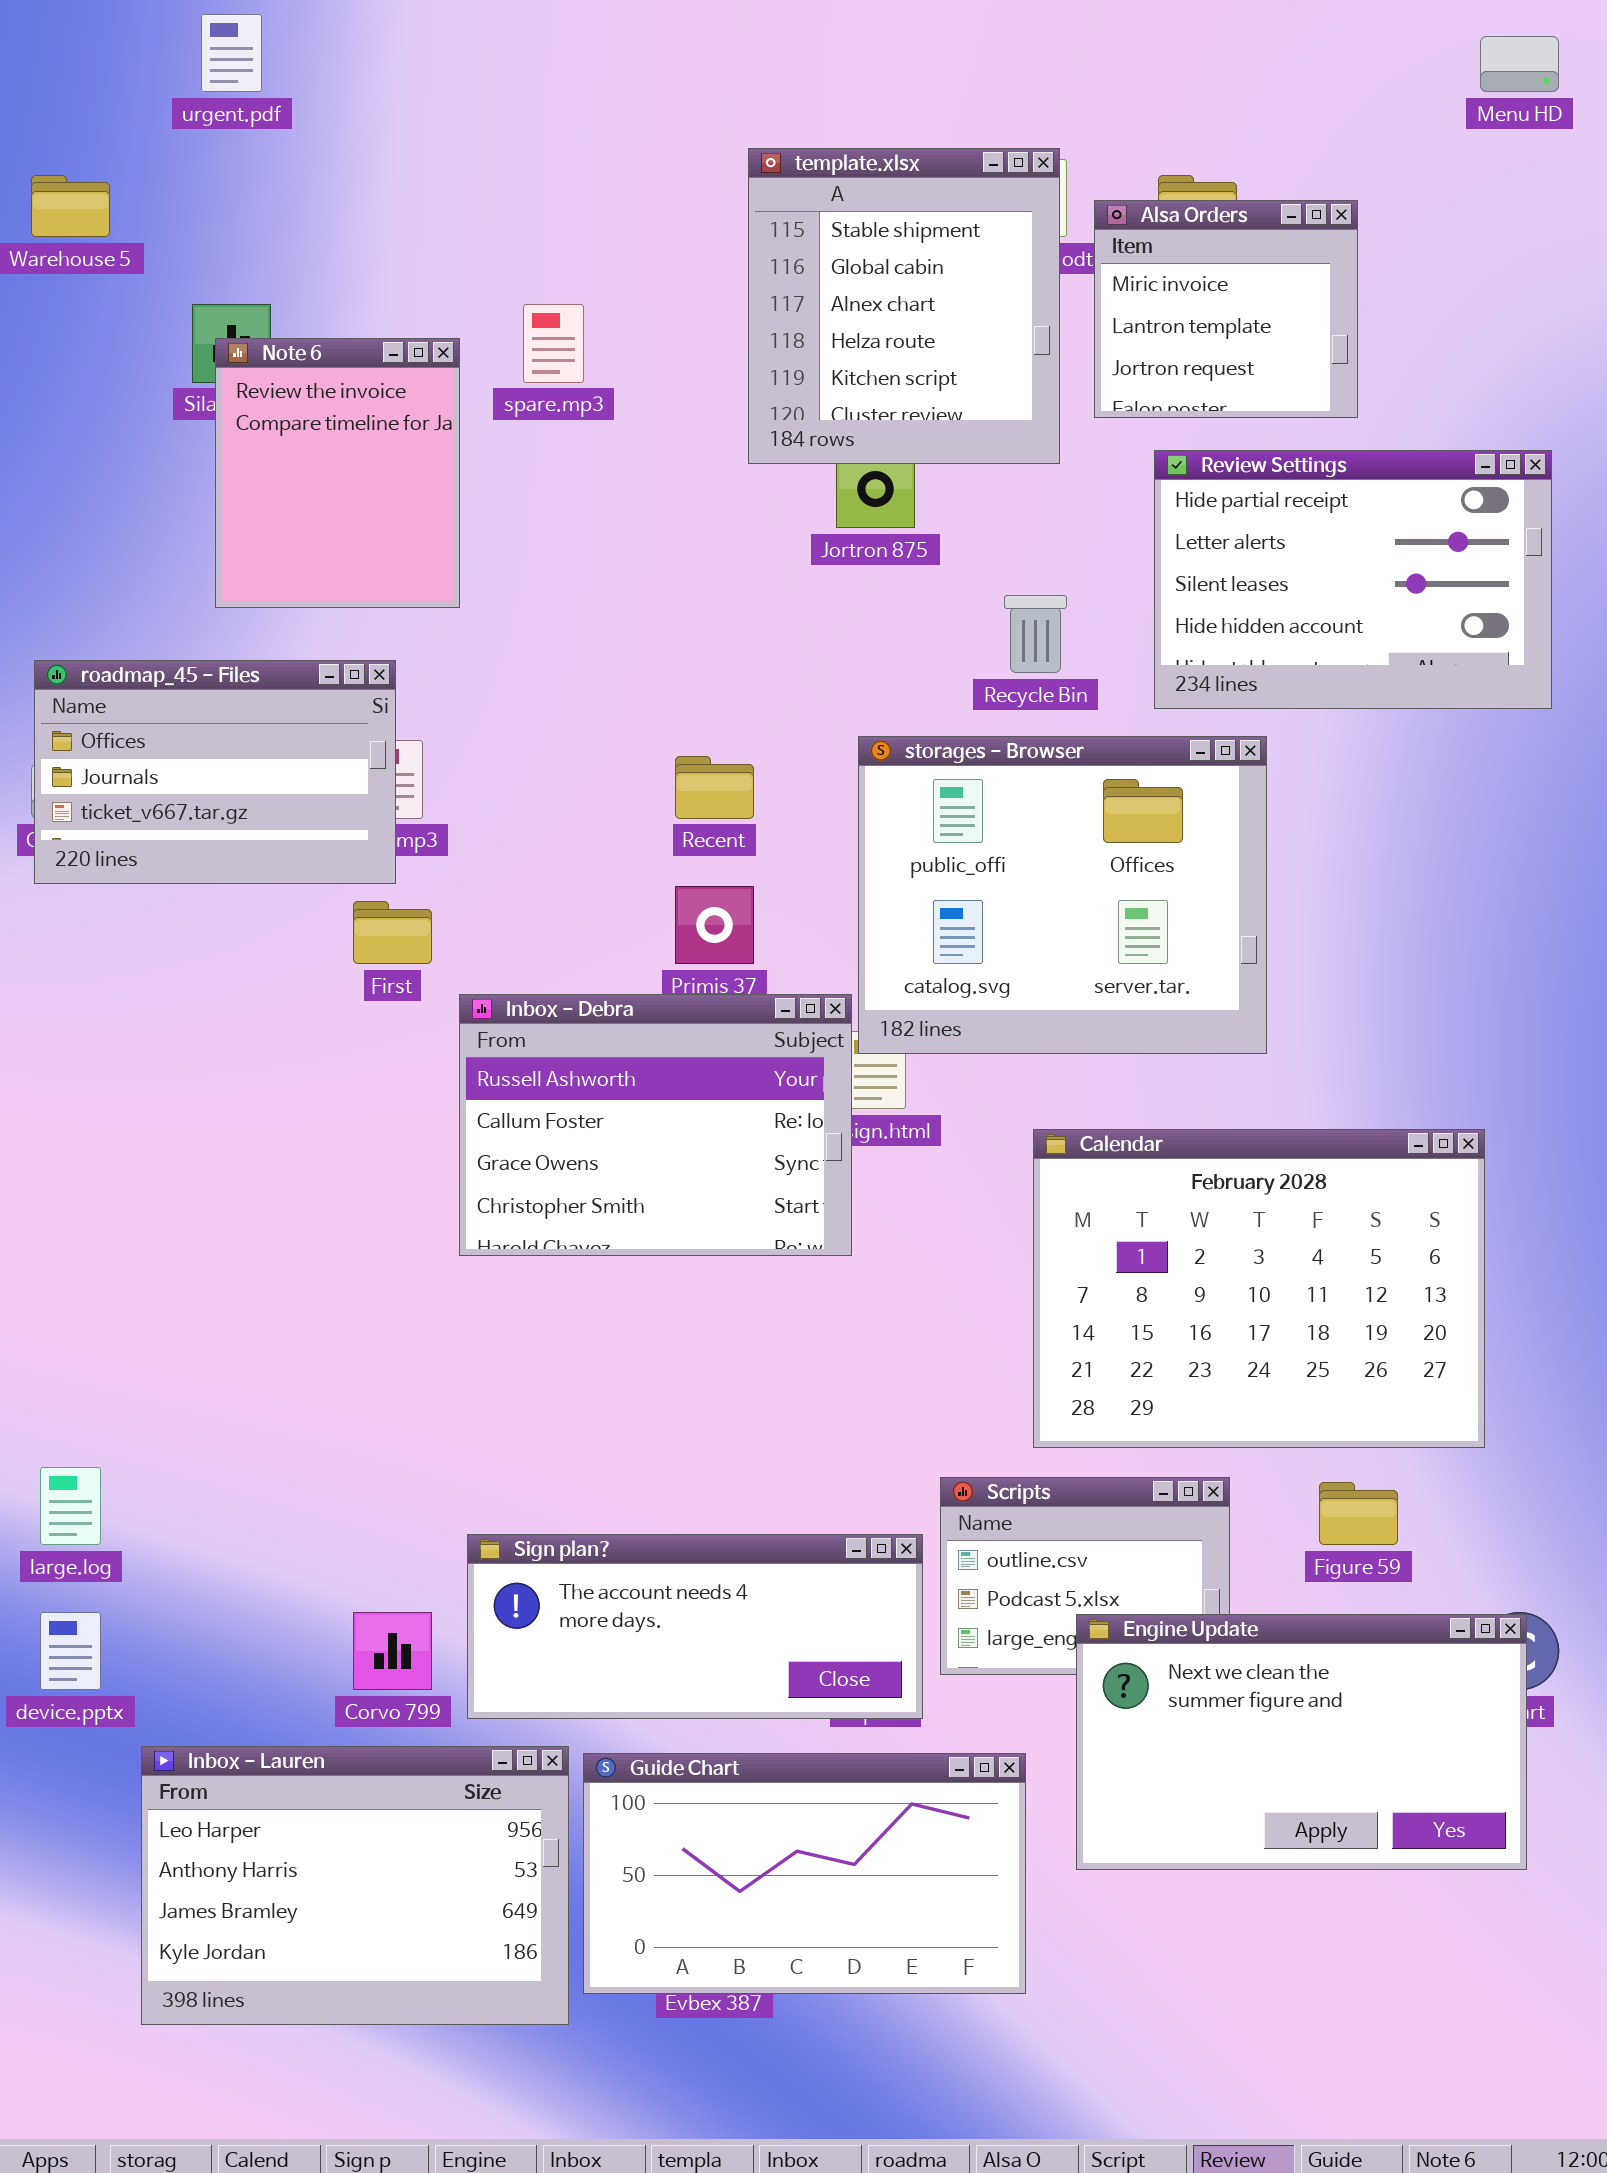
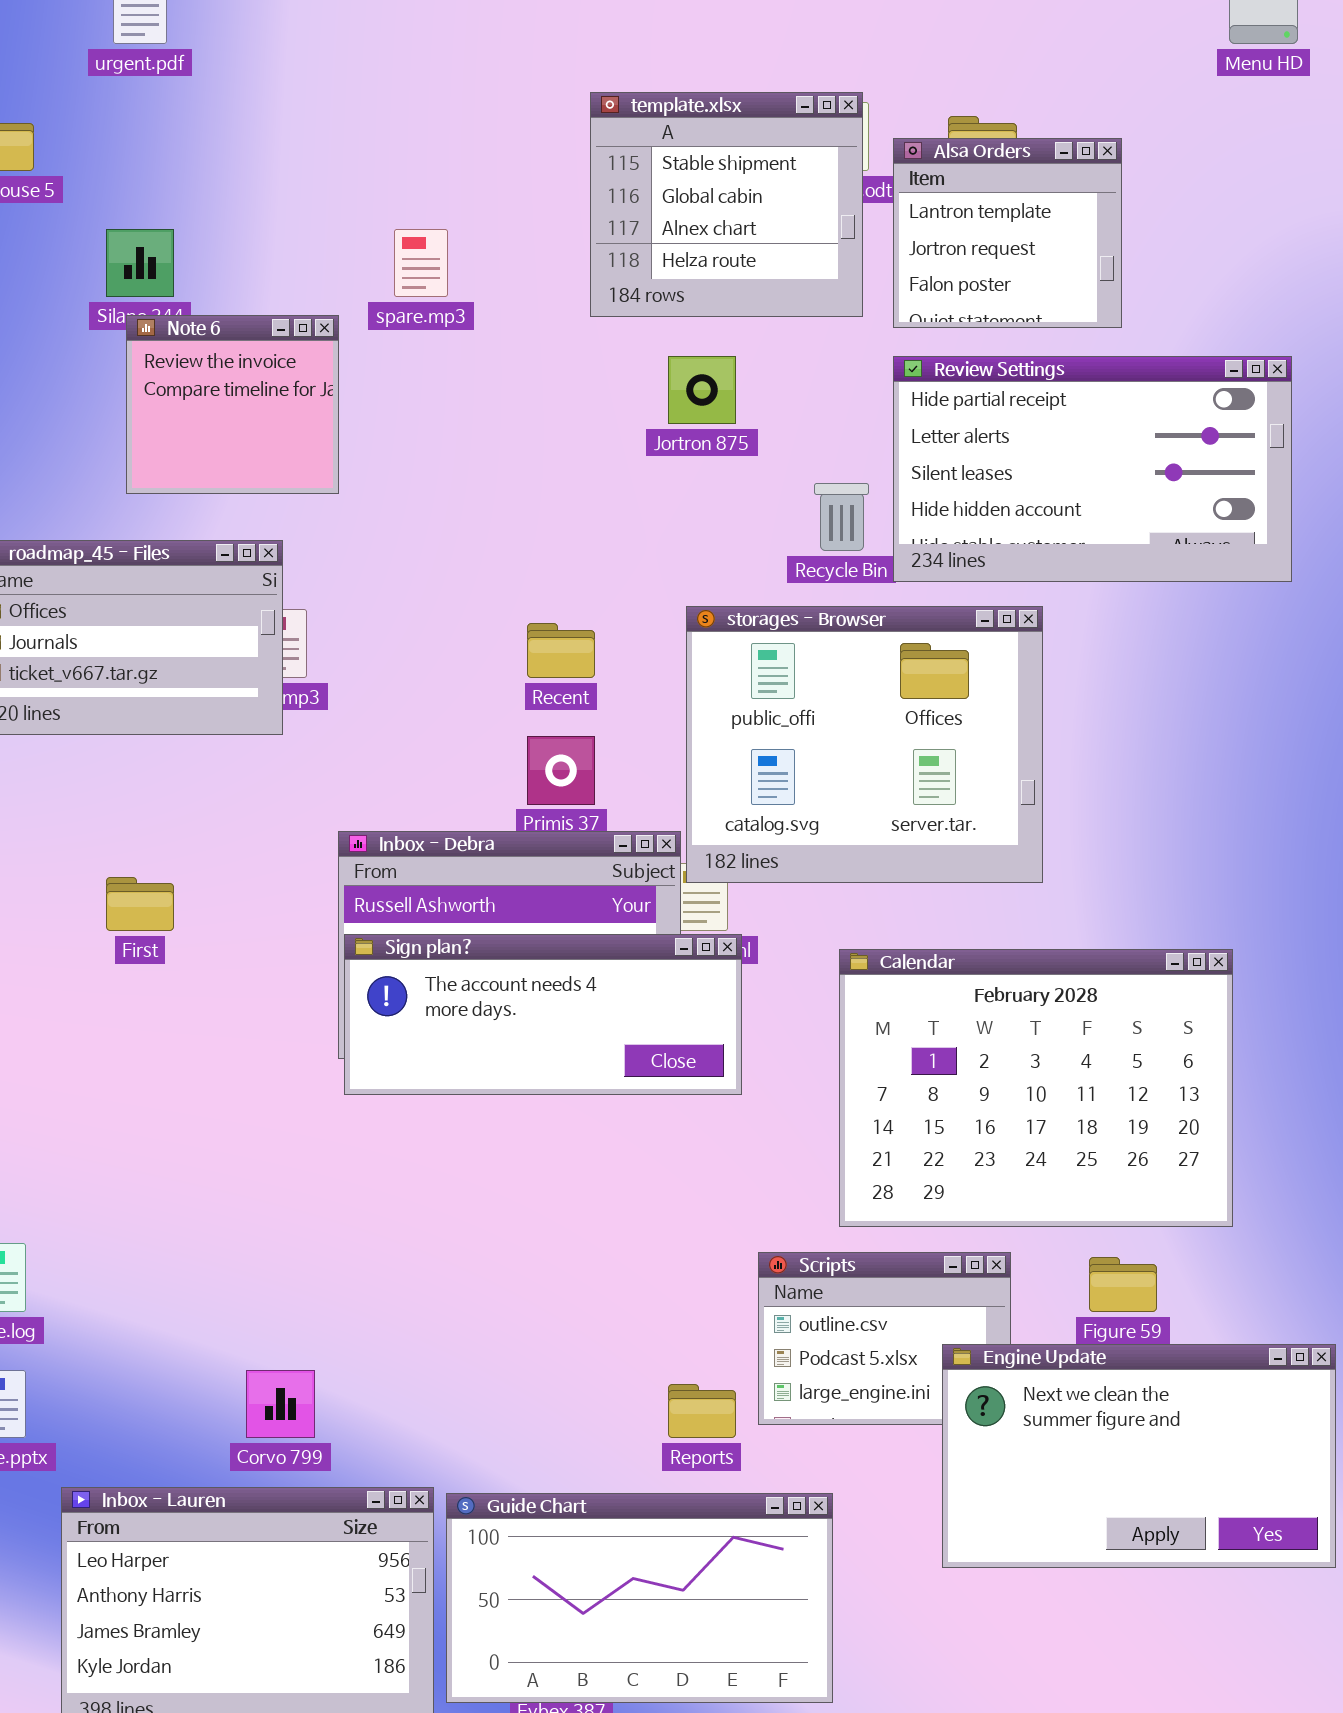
template.xlsx: [748,148,1060,464] -> [590,92,863,317], resized
Alsa Orders: [1094,200,1358,418] -> [893,138,1122,328], scrolled down 1 row
Note 6: [215,338,460,608] -> [126,315,339,494], resized
Review Settings: [1154,450,1552,709] -> [893,356,1292,582], resized
First: [353,901,432,964] -> [106,877,174,931], moved
Sign plan?: [467,1534,923,1719] -> [344,934,742,1095], moved
Engine Update: [1076,1614,1527,1870] -> [942,1344,1336,1568], moved

